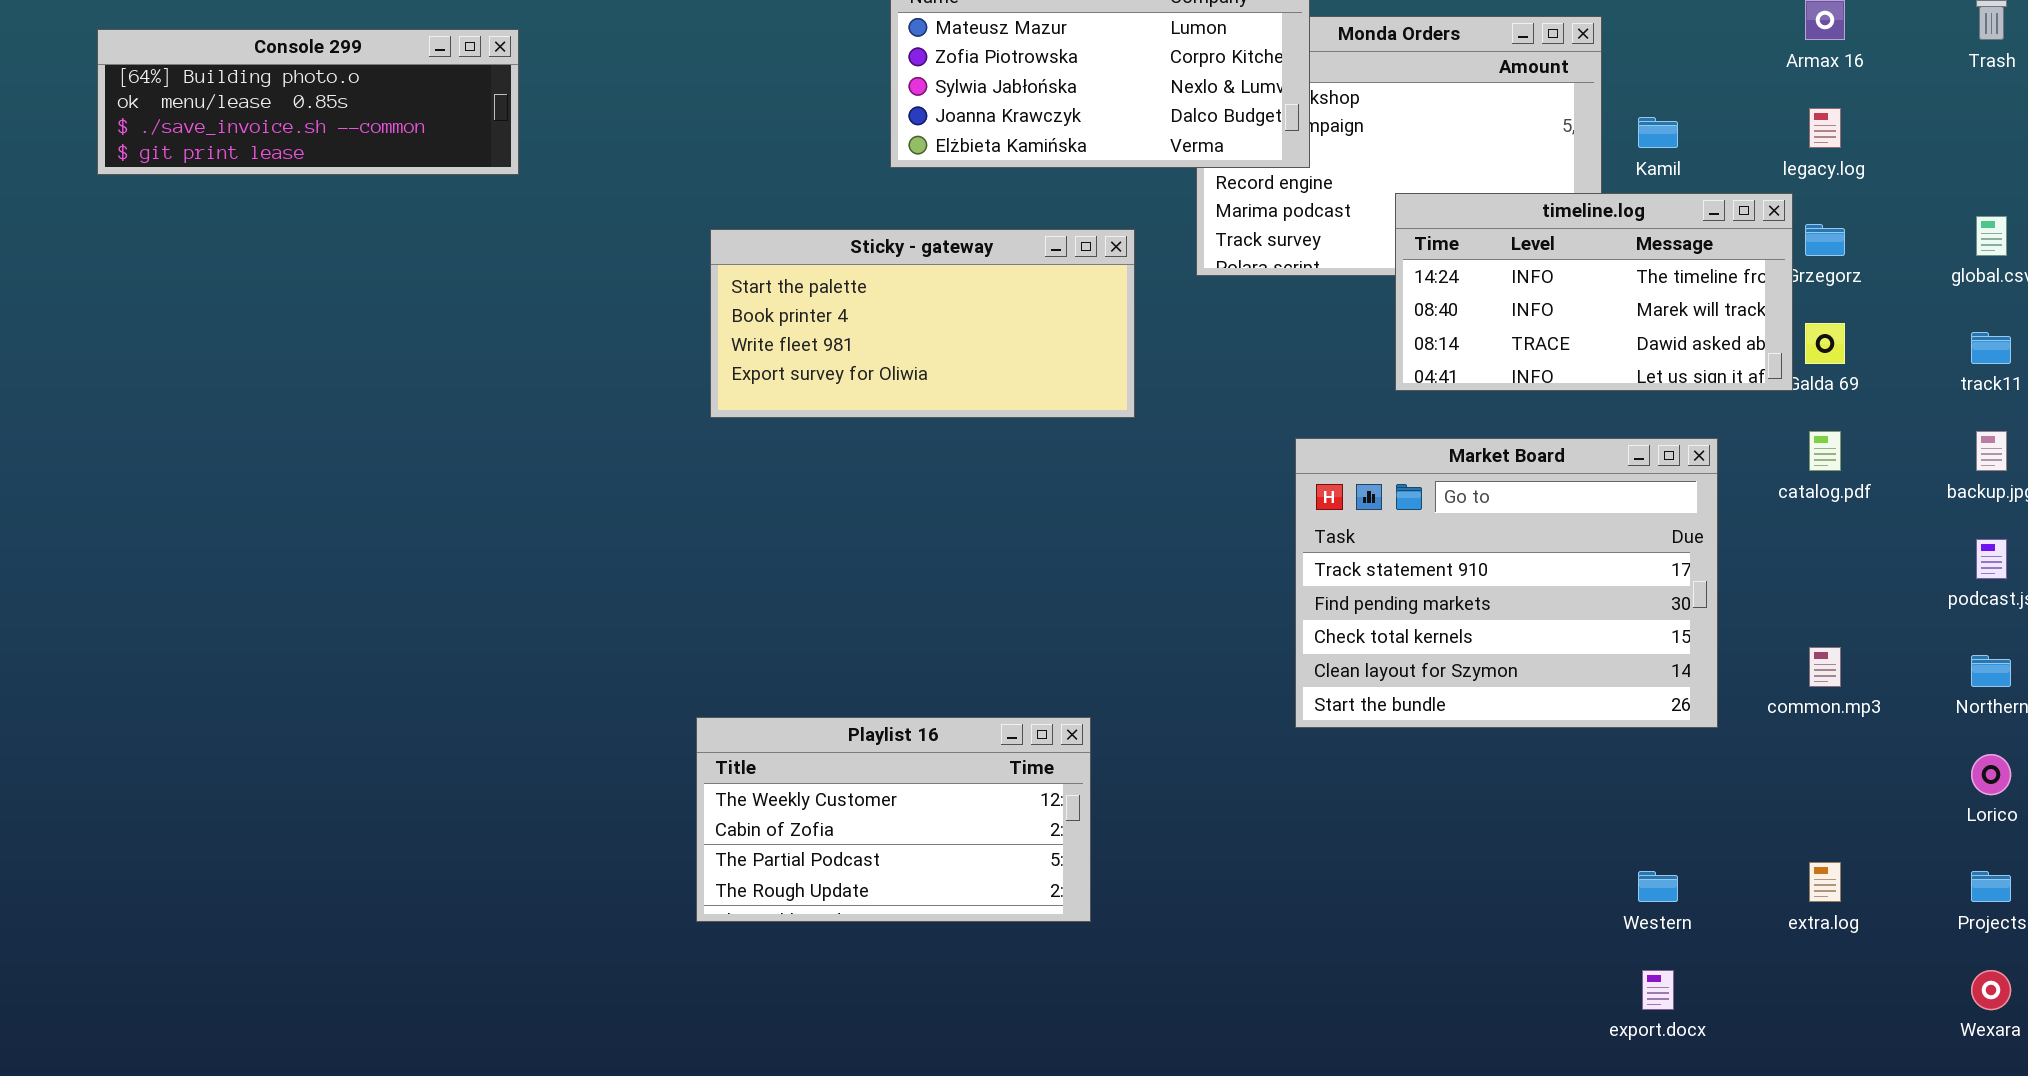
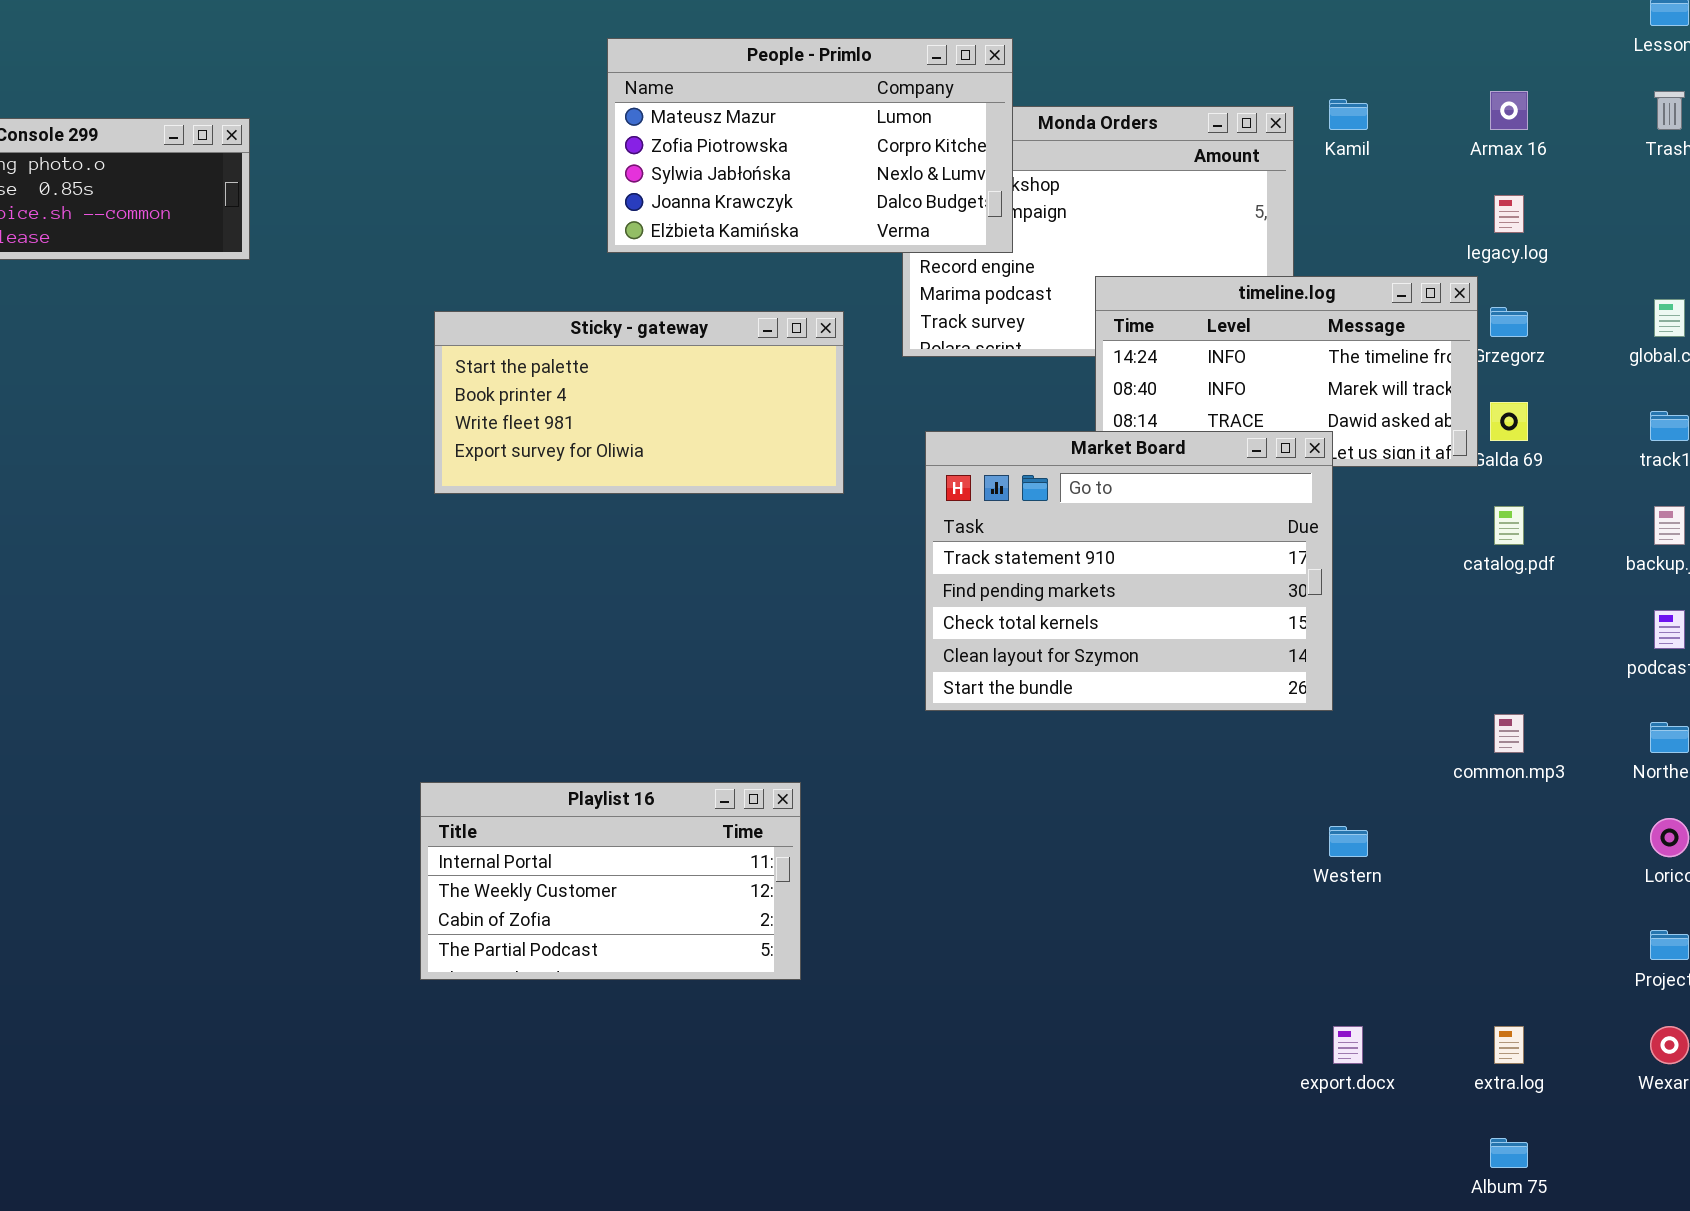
Kamil: [1638,117,1678,148] -> [1329,99,1368,130], moved
Market Board: [1295,438,1718,728] -> [925,431,1333,711], moved
Playlist 16: [696,717,1091,922] -> [420,782,801,980], scrolled up 1 row
extra.log: [1809,862,1841,902] -> [1494,1026,1524,1064], moved
Western: [1638,871,1678,902] -> [1329,826,1368,857], moved

